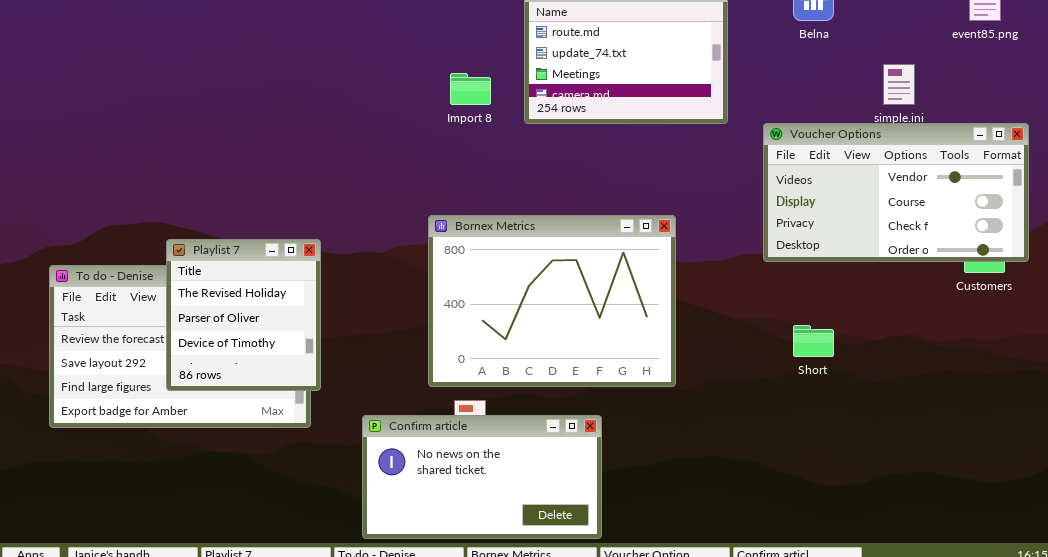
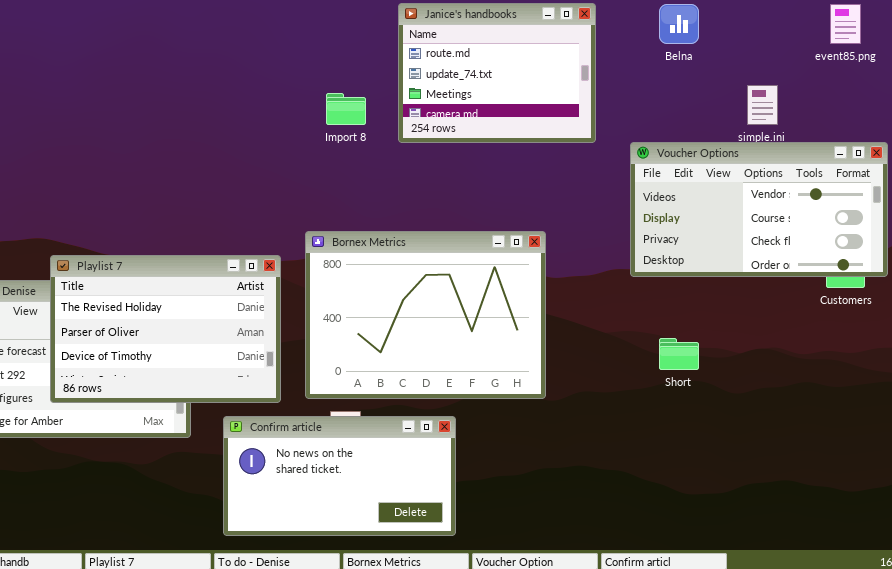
Playlist 7: [166,239,321,391] -> [50,255,281,403], resized
Confirm article: [362,415,602,539] -> [223,416,456,536], moved

